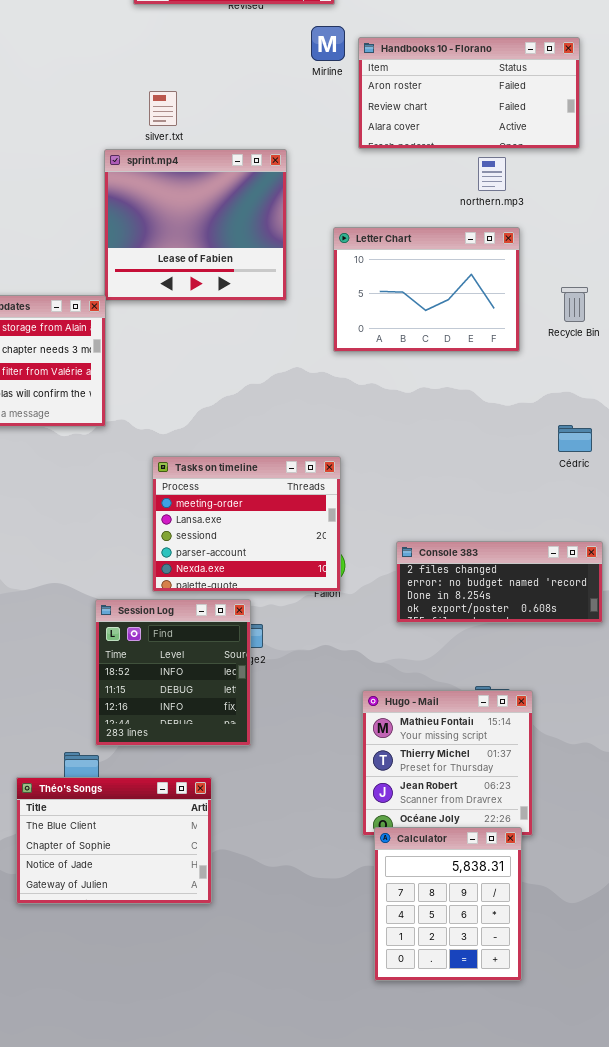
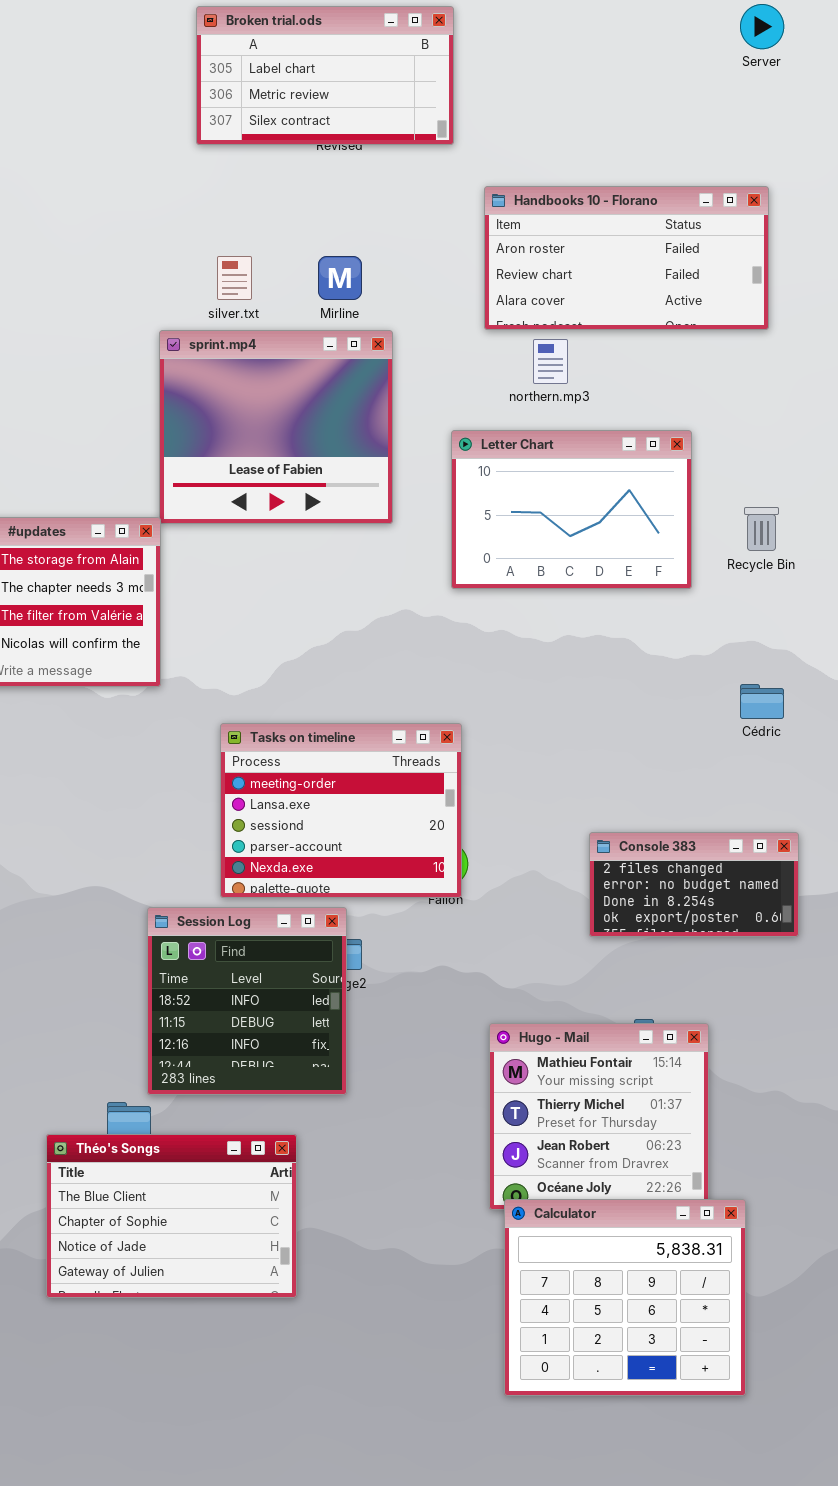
Mirline: [311,26,345,61] -> [318,256,362,300], moved
northern.mp3: [478,157,506,191] -> [533,339,568,384], moved
Console 383: [396,541,603,623] -> [589,832,799,937], resized
Calculator: [374,827,522,981] -> [504,1199,746,1396], resized

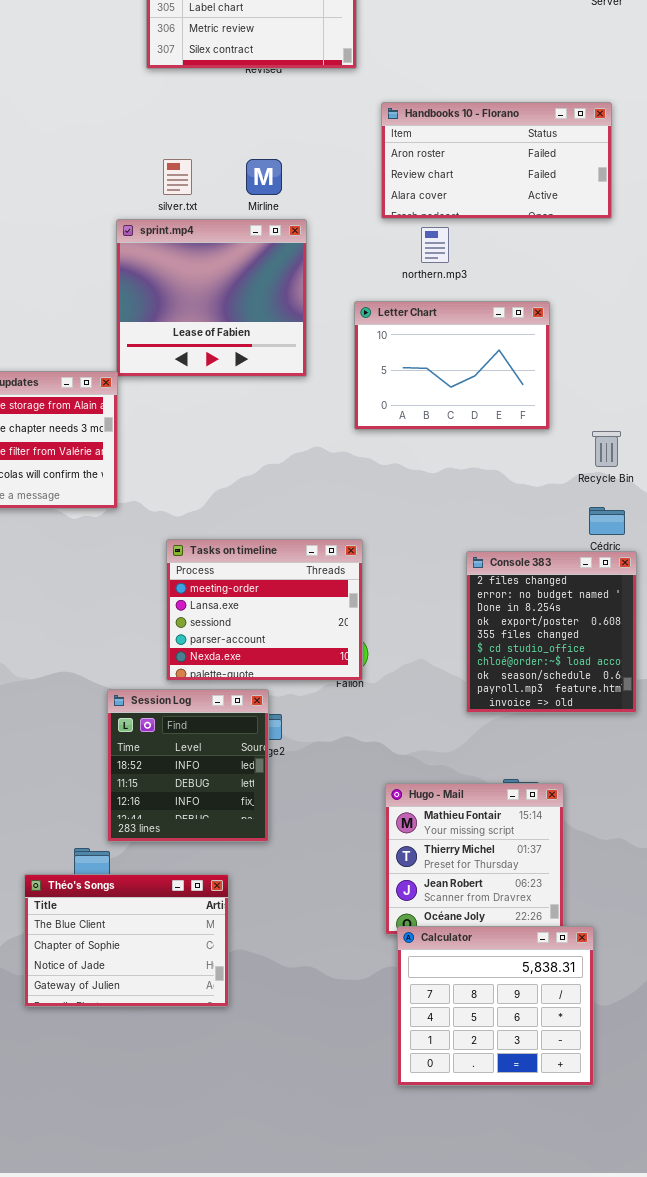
Recycle Bin: [744,507,779,551] -> [592,431,621,467], moved
Console 383: [589,832,799,937] -> [466,551,637,713], resized

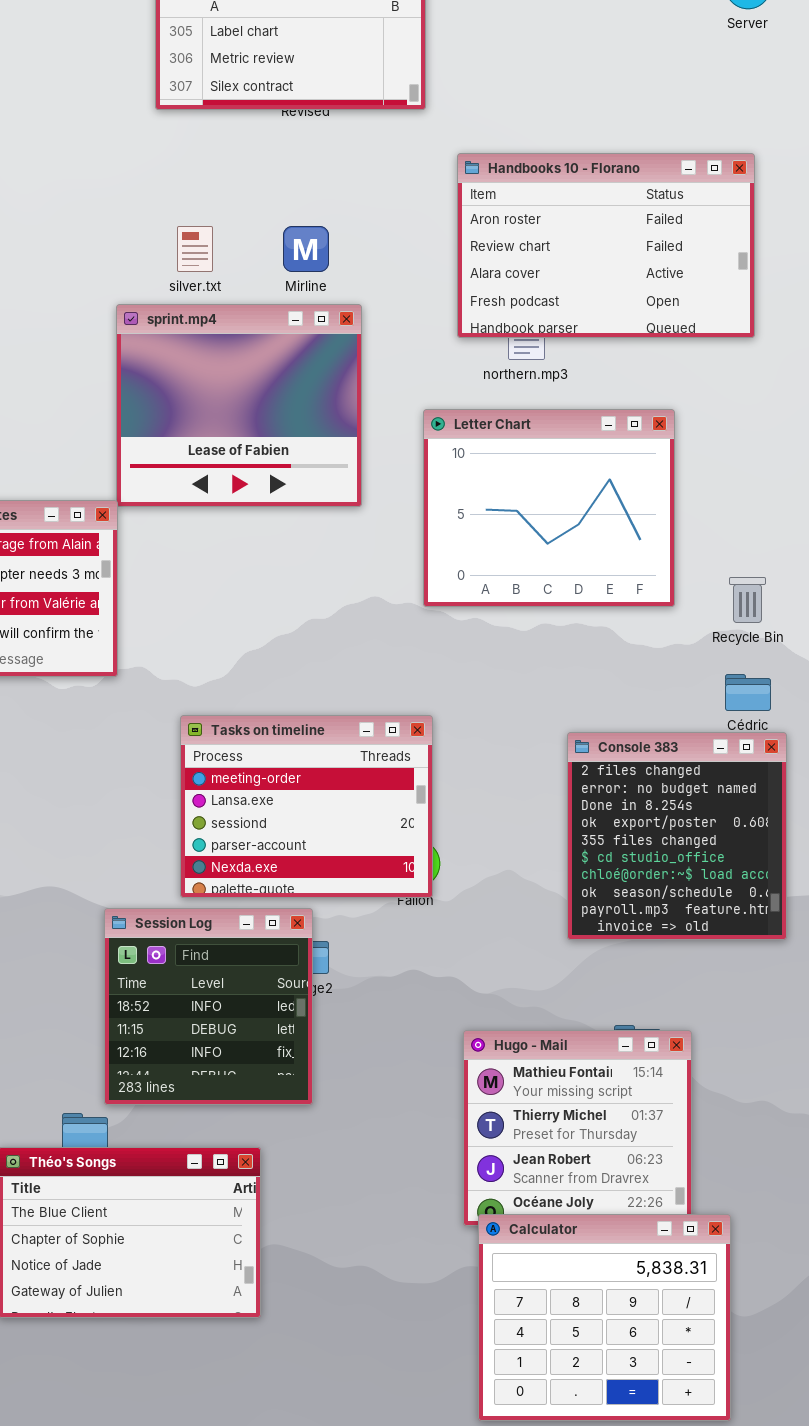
Handbooks 10 - Florano: [381,102,612,219] -> [457,153,755,338], resized
Letter Chart: [354,301,550,430] -> [423,409,675,607], resized

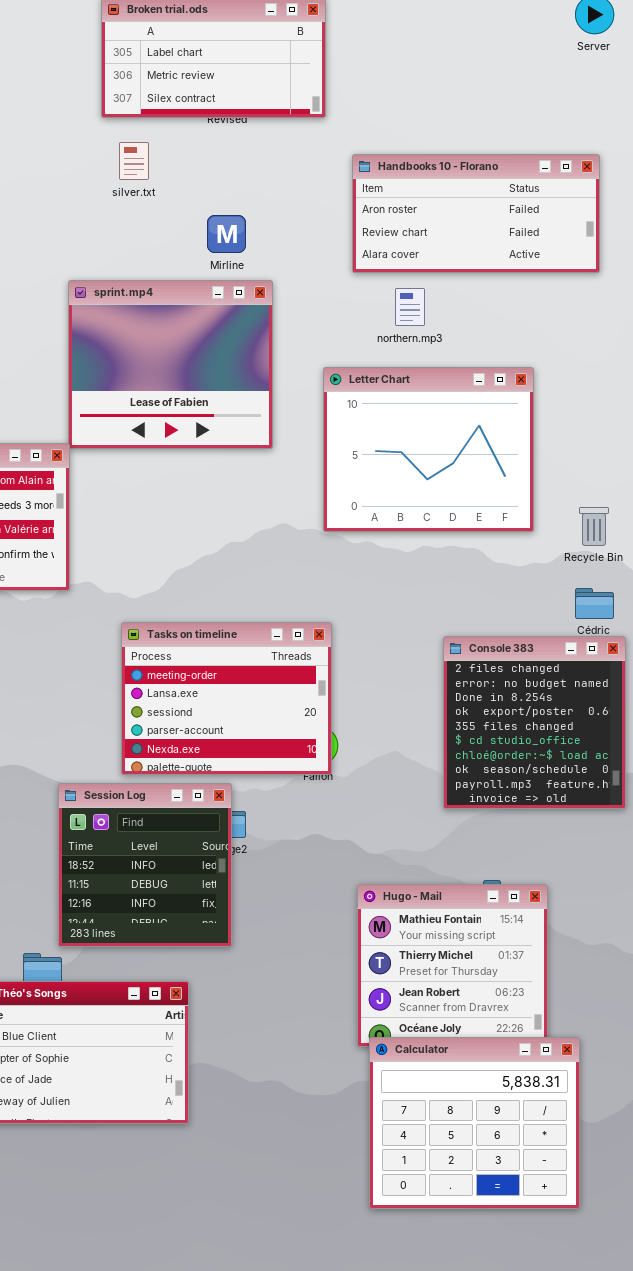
Handbooks 10 - Florano: [457,153,755,338] -> [352,154,600,273], resized
silver.txt: [177,226,213,272] -> [119,142,149,180], moved

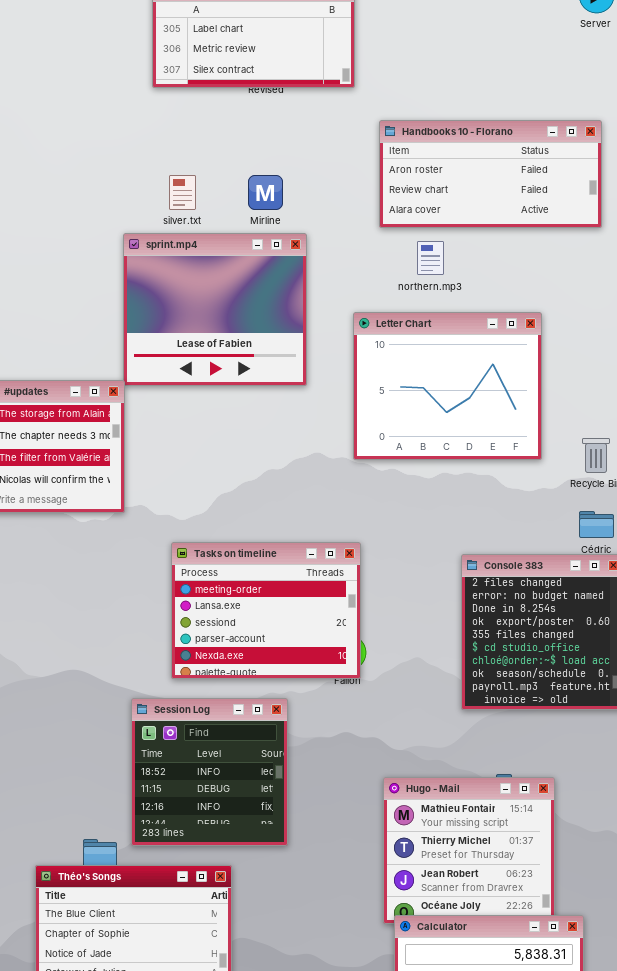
silver.txt: [119,142,149,180] -> [169,175,196,210], moved
Session Log: [58,783,232,947] -> [131,698,288,846], moved

